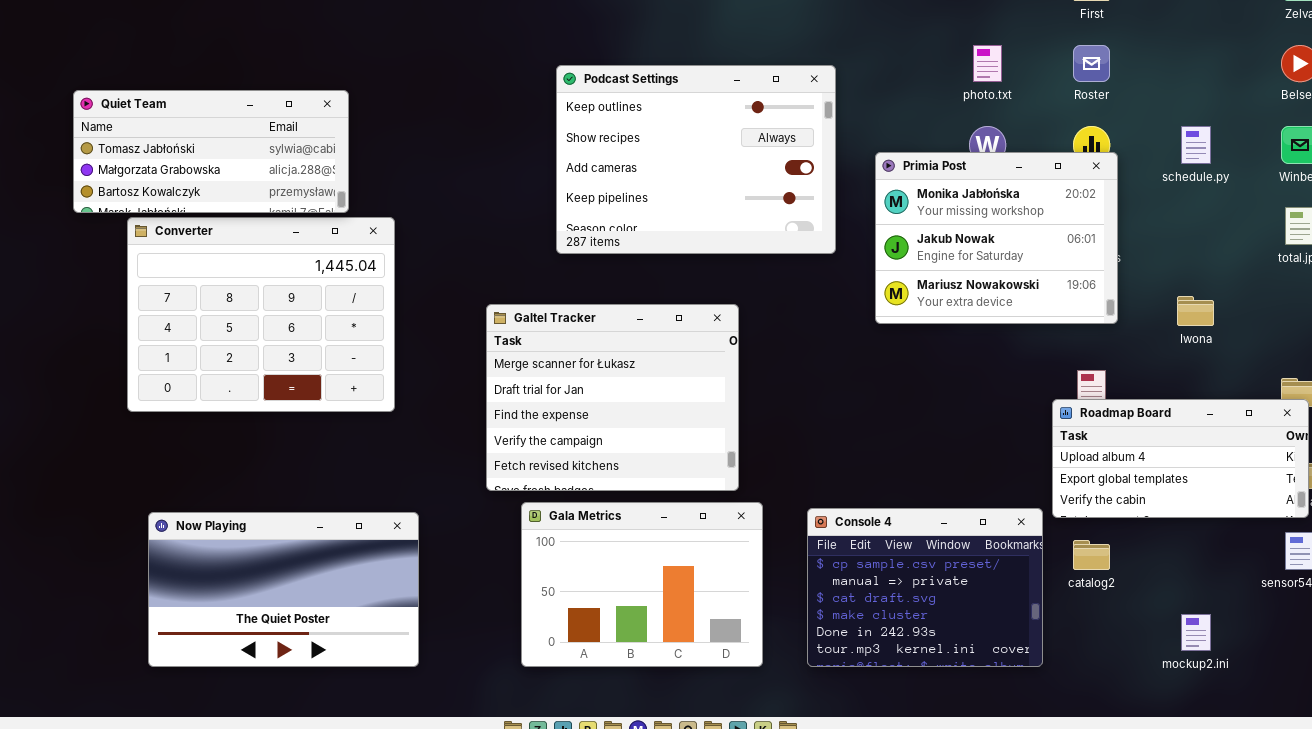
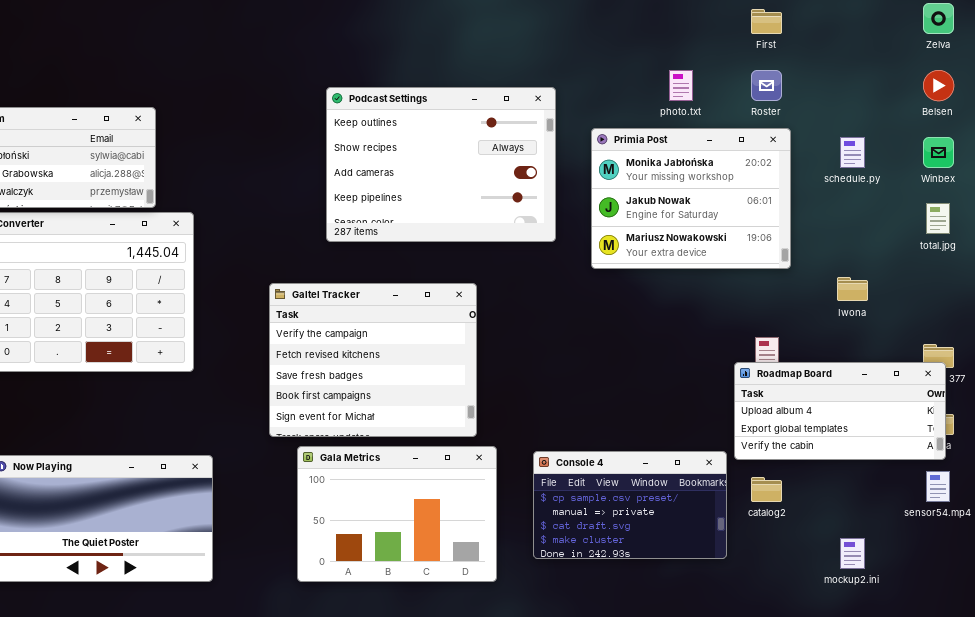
Primia Post: [875,152,1118,324] -> [591,128,791,269], moved
Galtel Tracker: [486,304,739,491] -> [269,283,477,437], scrolled down 3 rows
Console 4: [807,508,1043,667] -> [533,451,727,559], resized

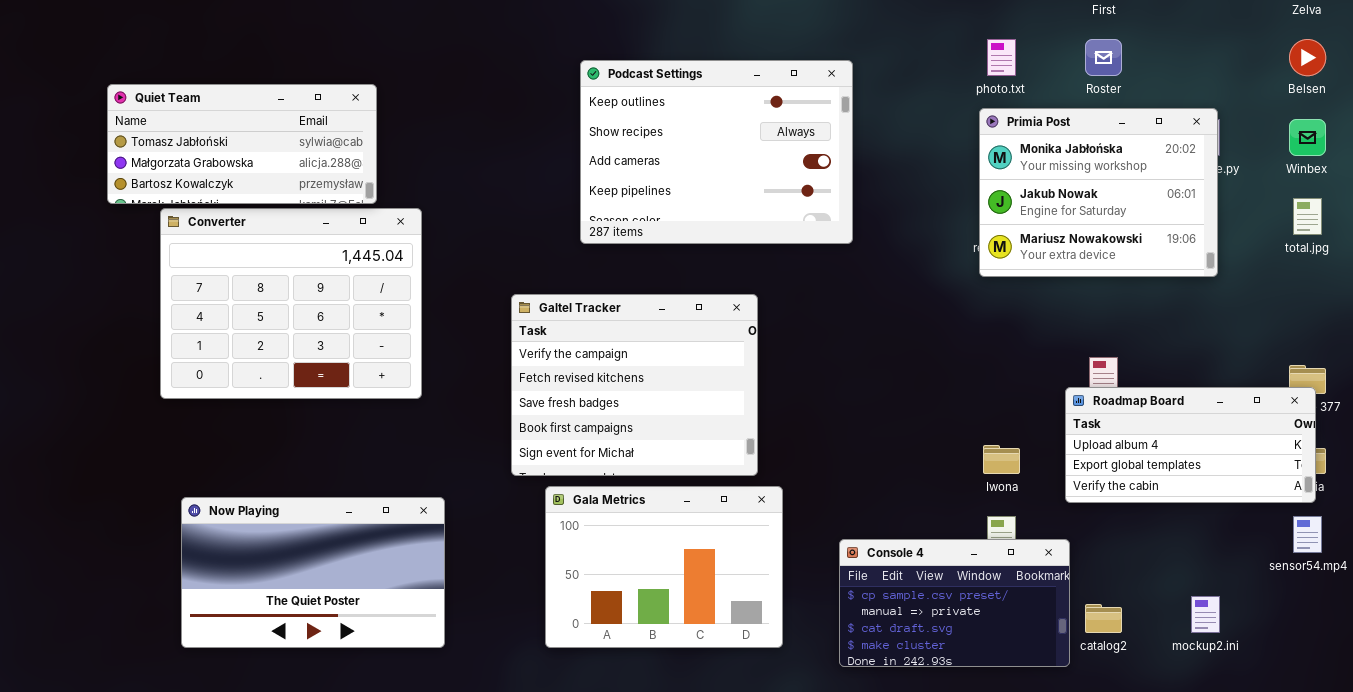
Primia Post: [591,128,791,269] -> [979,108,1218,277], moved
Iwona: [837,277,868,301] -> [983,445,1020,474], moved
Console 4: [533,451,727,559] -> [839,539,1070,667], moved
catalog2: [751,477,782,502] -> [1085,604,1122,633], moved

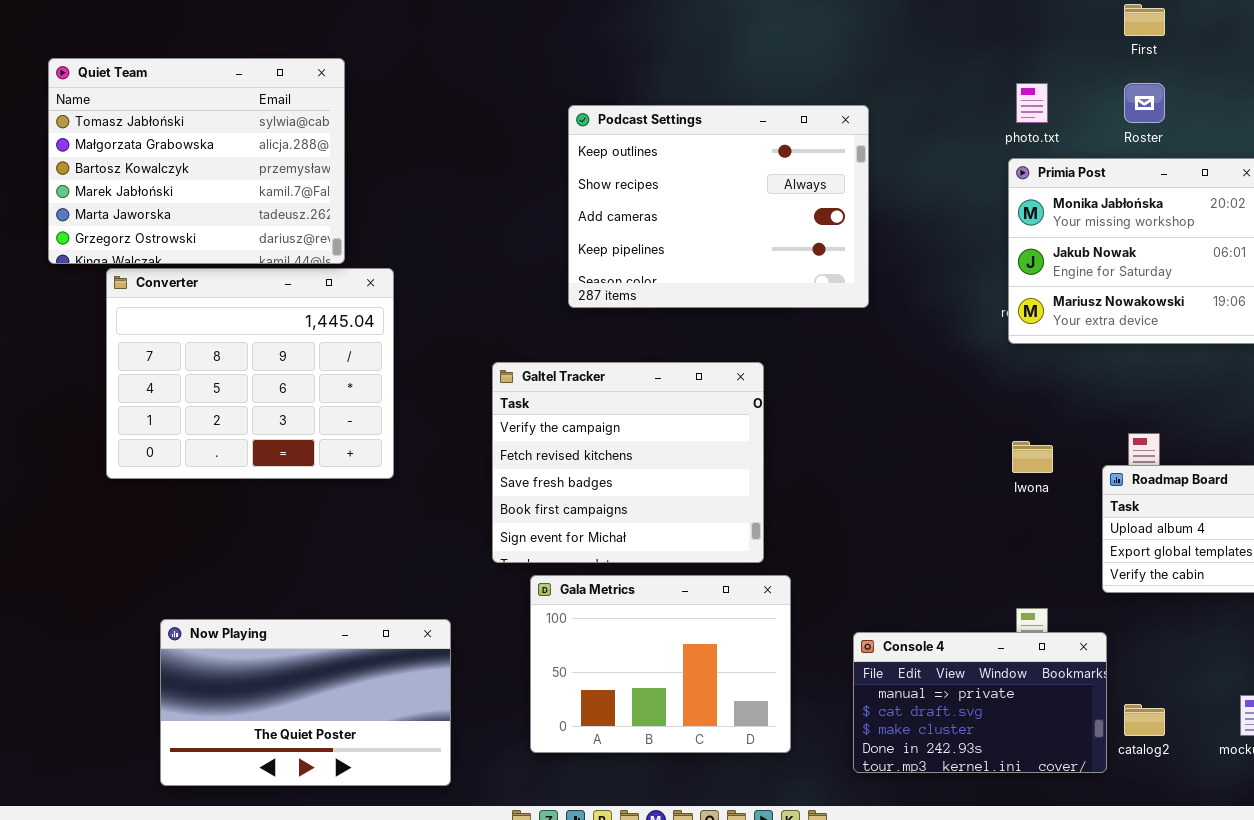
Quiet Team: [107,84,377,204] -> [48,58,345,264], resized
Iwona: [983,445,1020,474] -> [1012,441,1053,473], moved
Now Playing: [181,497,445,648] -> [160,619,451,786], moved
Console 4: [839,539,1070,667] -> [853,632,1107,773], scrolled down 1 row

